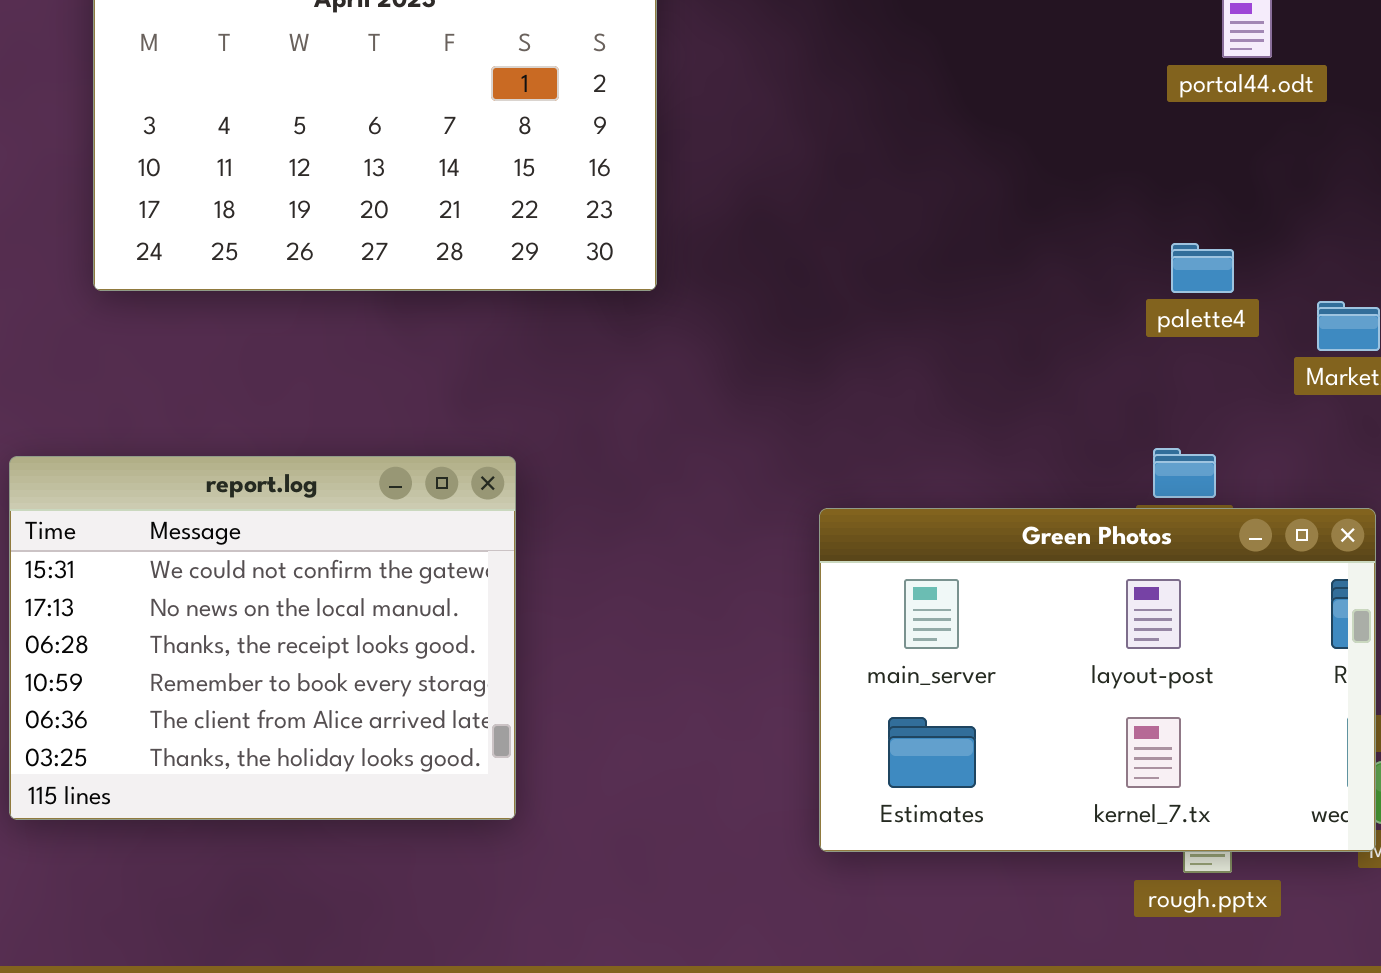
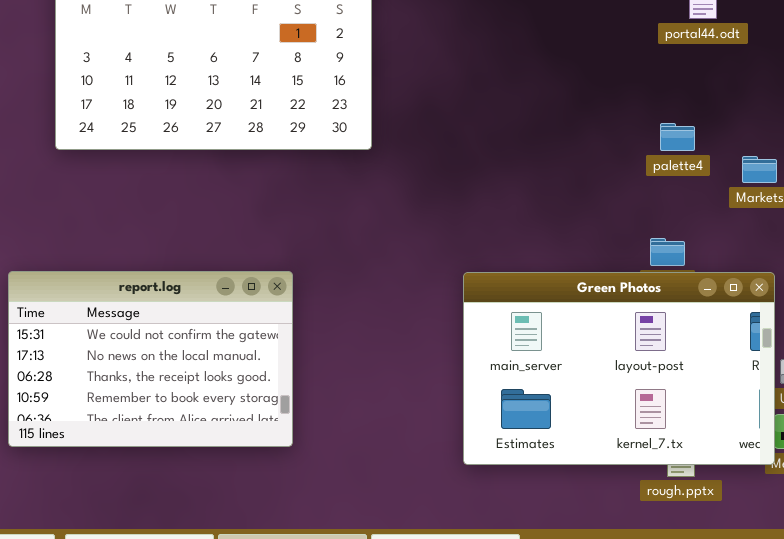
report.log: [9,456,516,820] -> [8,271,293,447], resized

